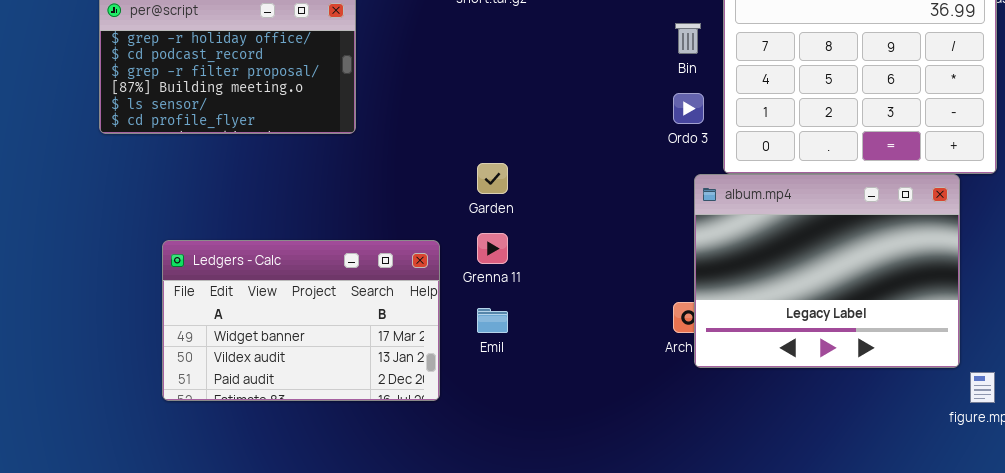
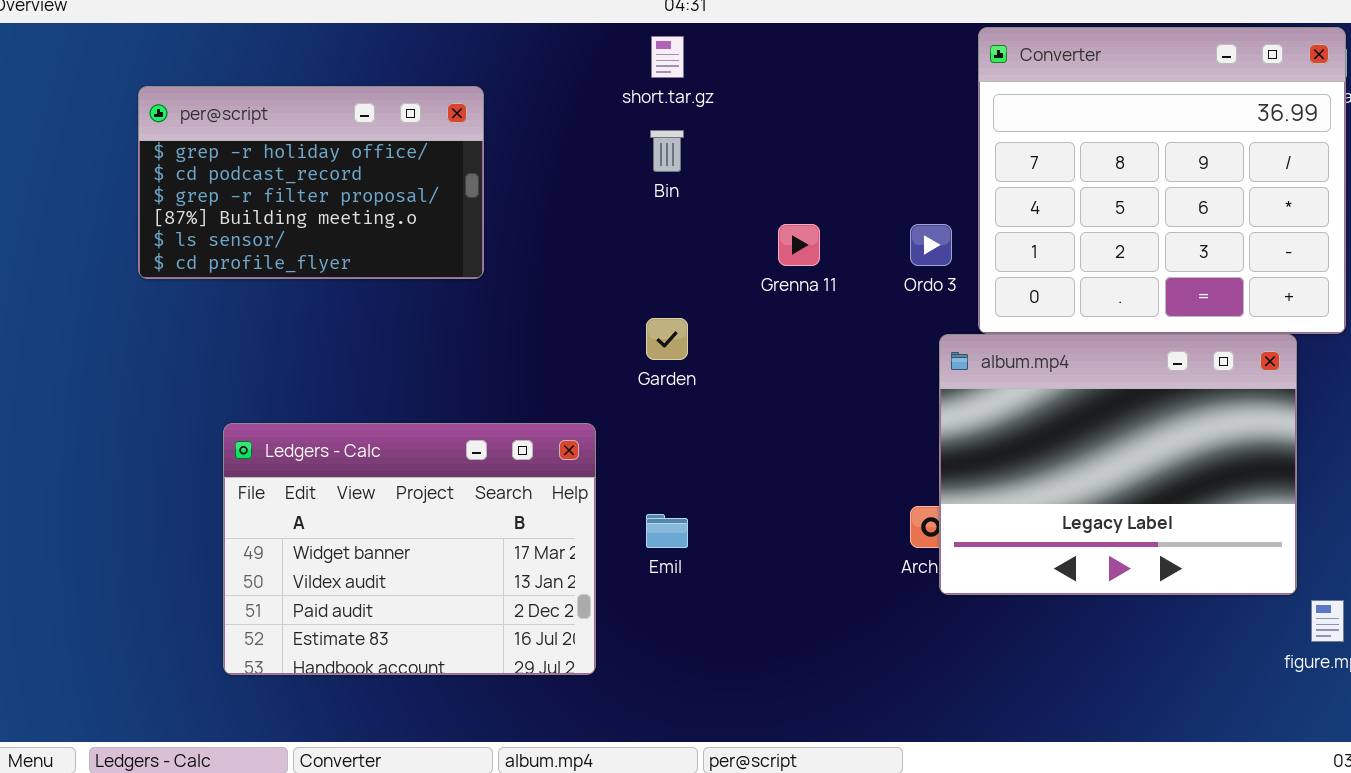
Bin: [675,23,701,54] -> [650,130,684,172], moved
Grenna 11: [477,233,508,264] -> [778,224,820,266], moved
Ledgers - Calc: [162,240,440,401] -> [223,423,596,675], resized

